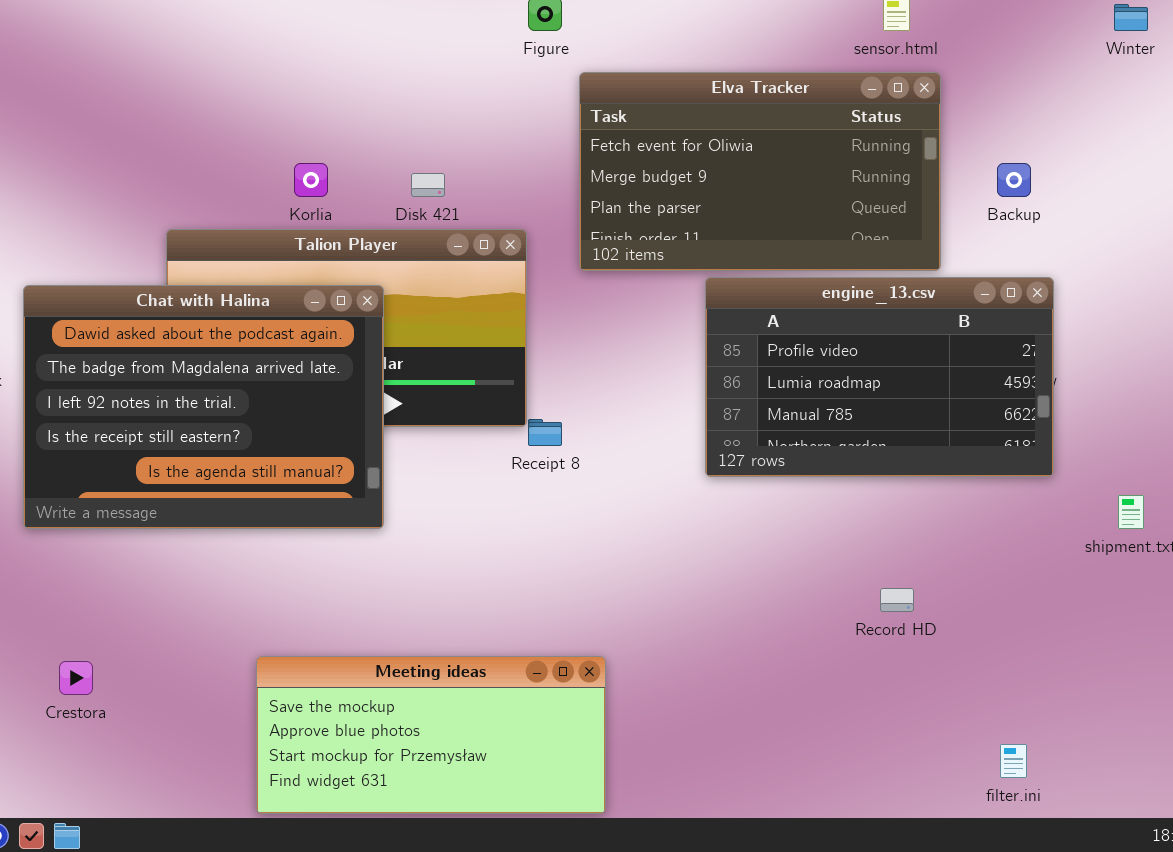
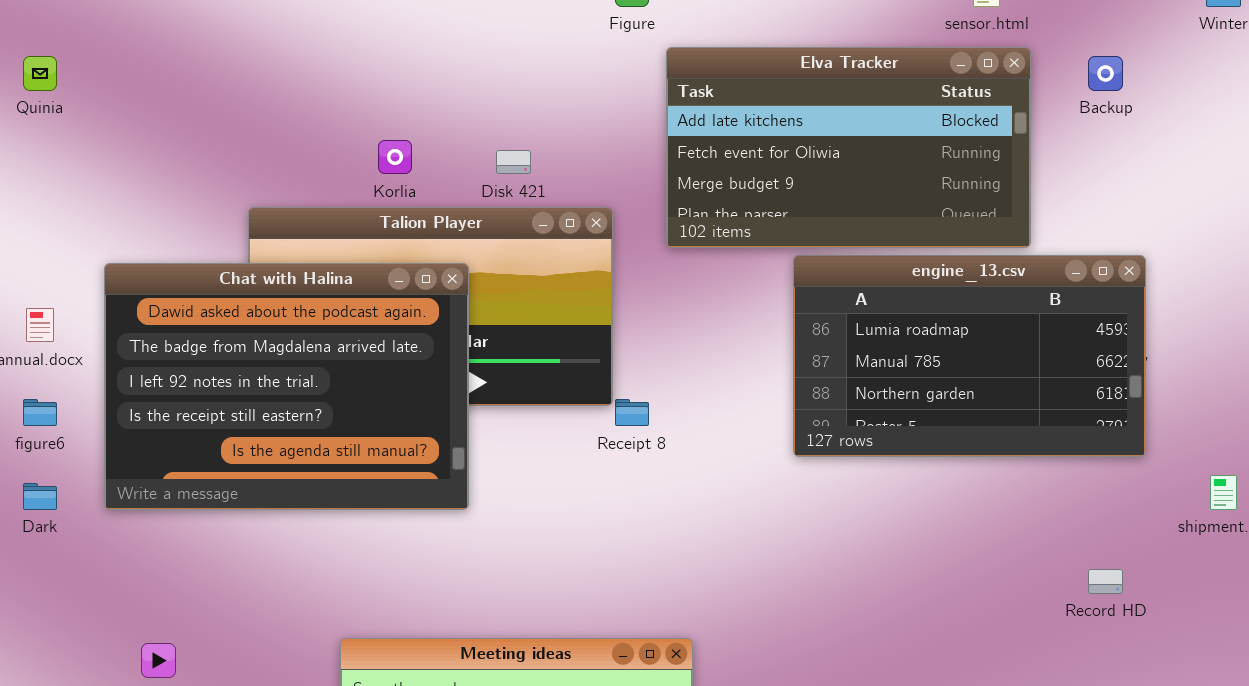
Elva Tracker: [579,72,941,271] -> [666,47,1031,248], scrolled up 1 row
Backup: [997,163,1031,197] -> [1088,56,1123,91], moved
engine_13.csv: [705,277,1054,477] -> [793,255,1146,457], scrolled down 1 row
Record HD: [880,588,914,612] -> [1088,569,1123,594], moved

